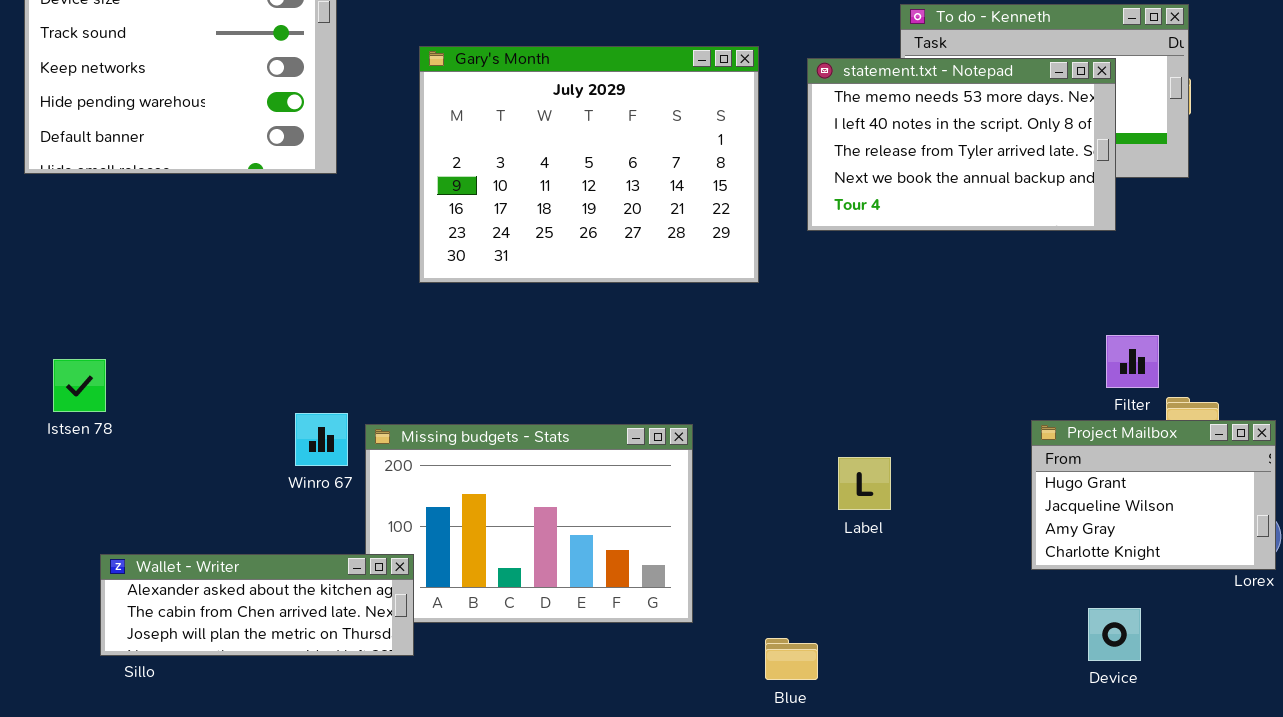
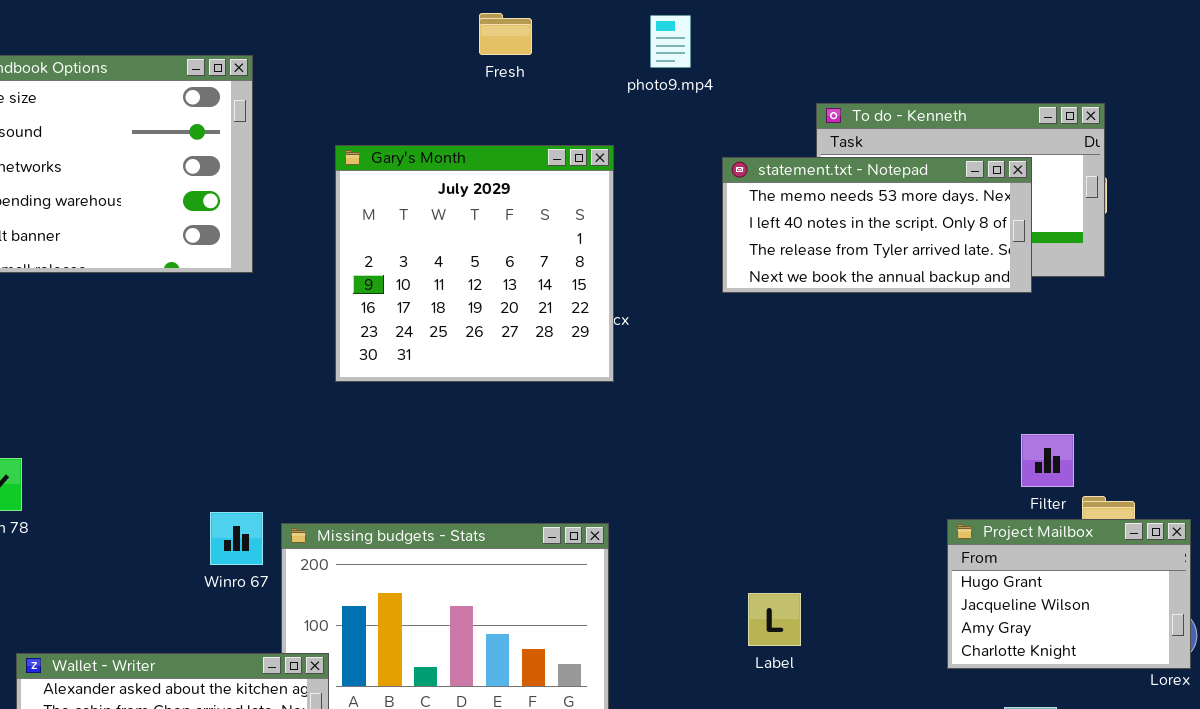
Gary's Month: [419,46,759,283] -> [335,145,614,382], resized
statement.txt - Notepad: [807,58,1116,231] -> [722,157,1032,293], resized
Label: [838,457,891,510] -> [748,593,801,646], moved

